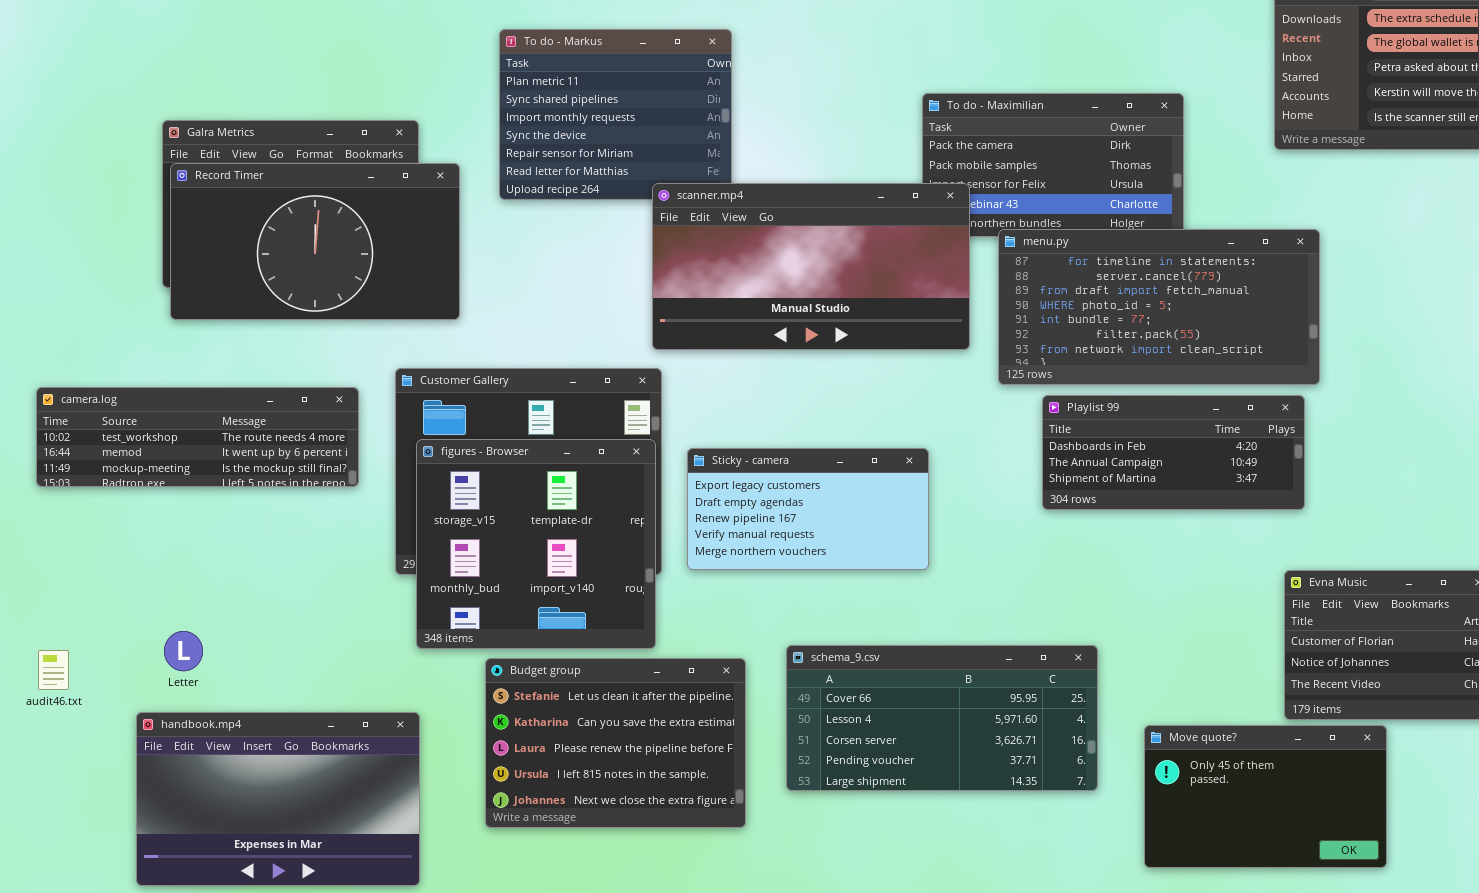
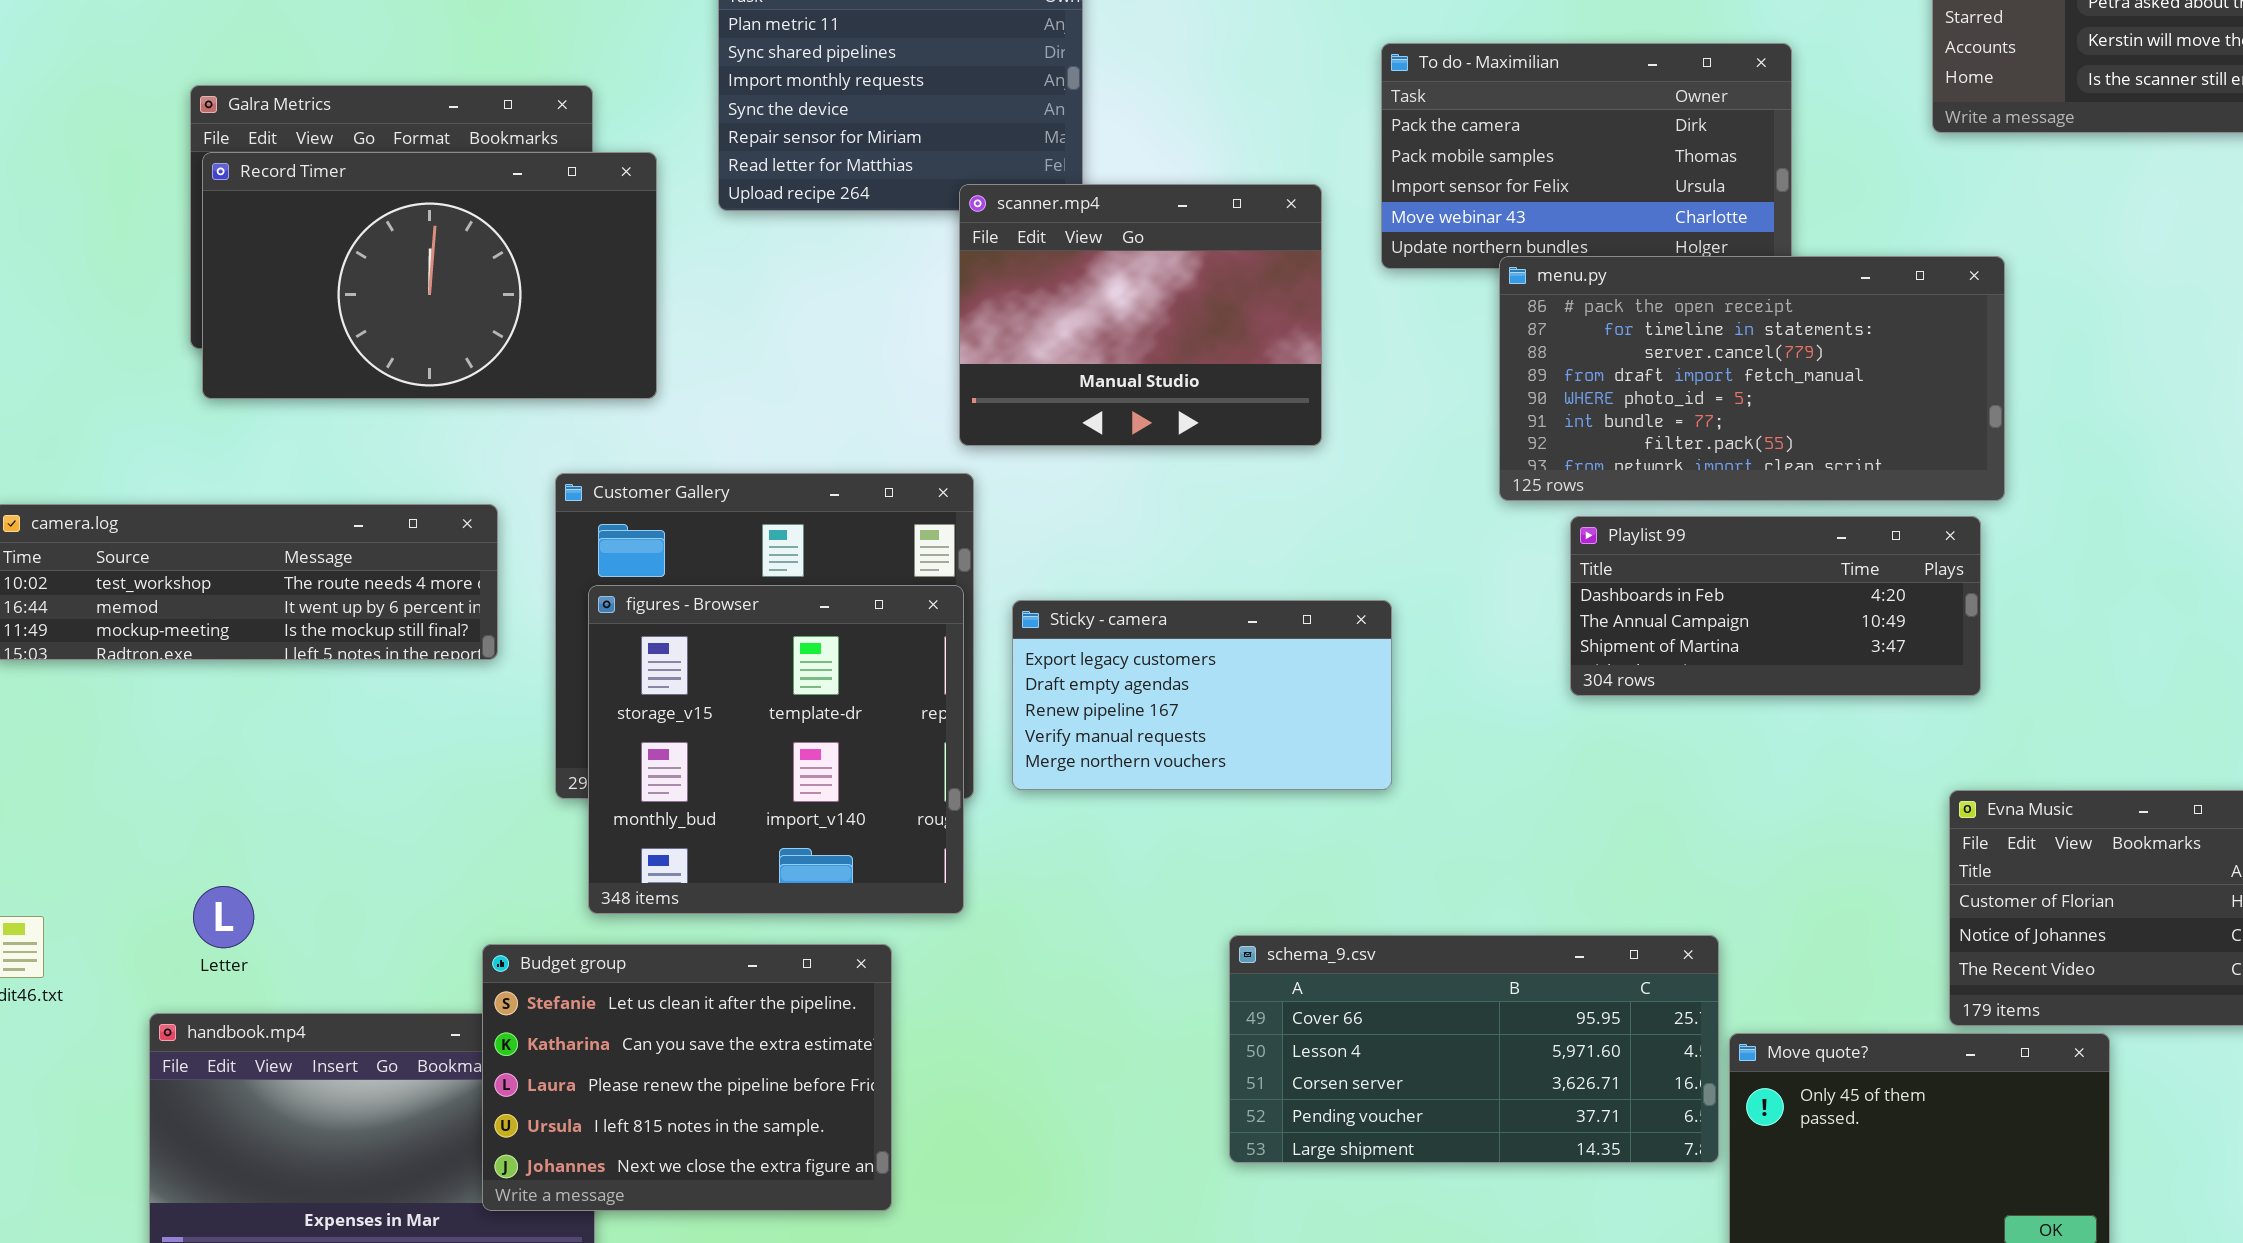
scanner.mp4: [652,183,970,350] -> [959,184,1322,446], resized
menu.py: [998,229,1320,385] -> [1499,256,2005,501], scrolled up 1 row
schema_9.csv: [786,645,1098,791] -> [1229,935,1719,1163], moved
Budget group: [485,658,746,828] -> [482,944,892,1211], moved

